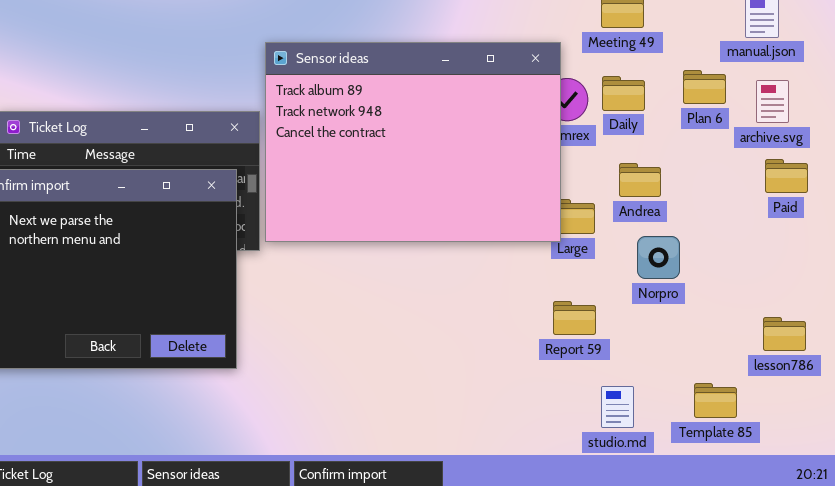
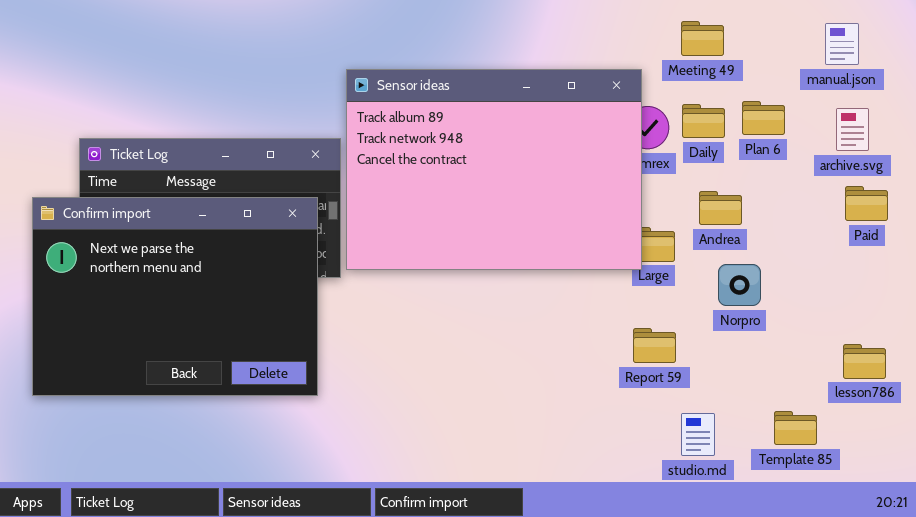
Plan 6: [683,70,726,104] -> [742,101,785,135], moved

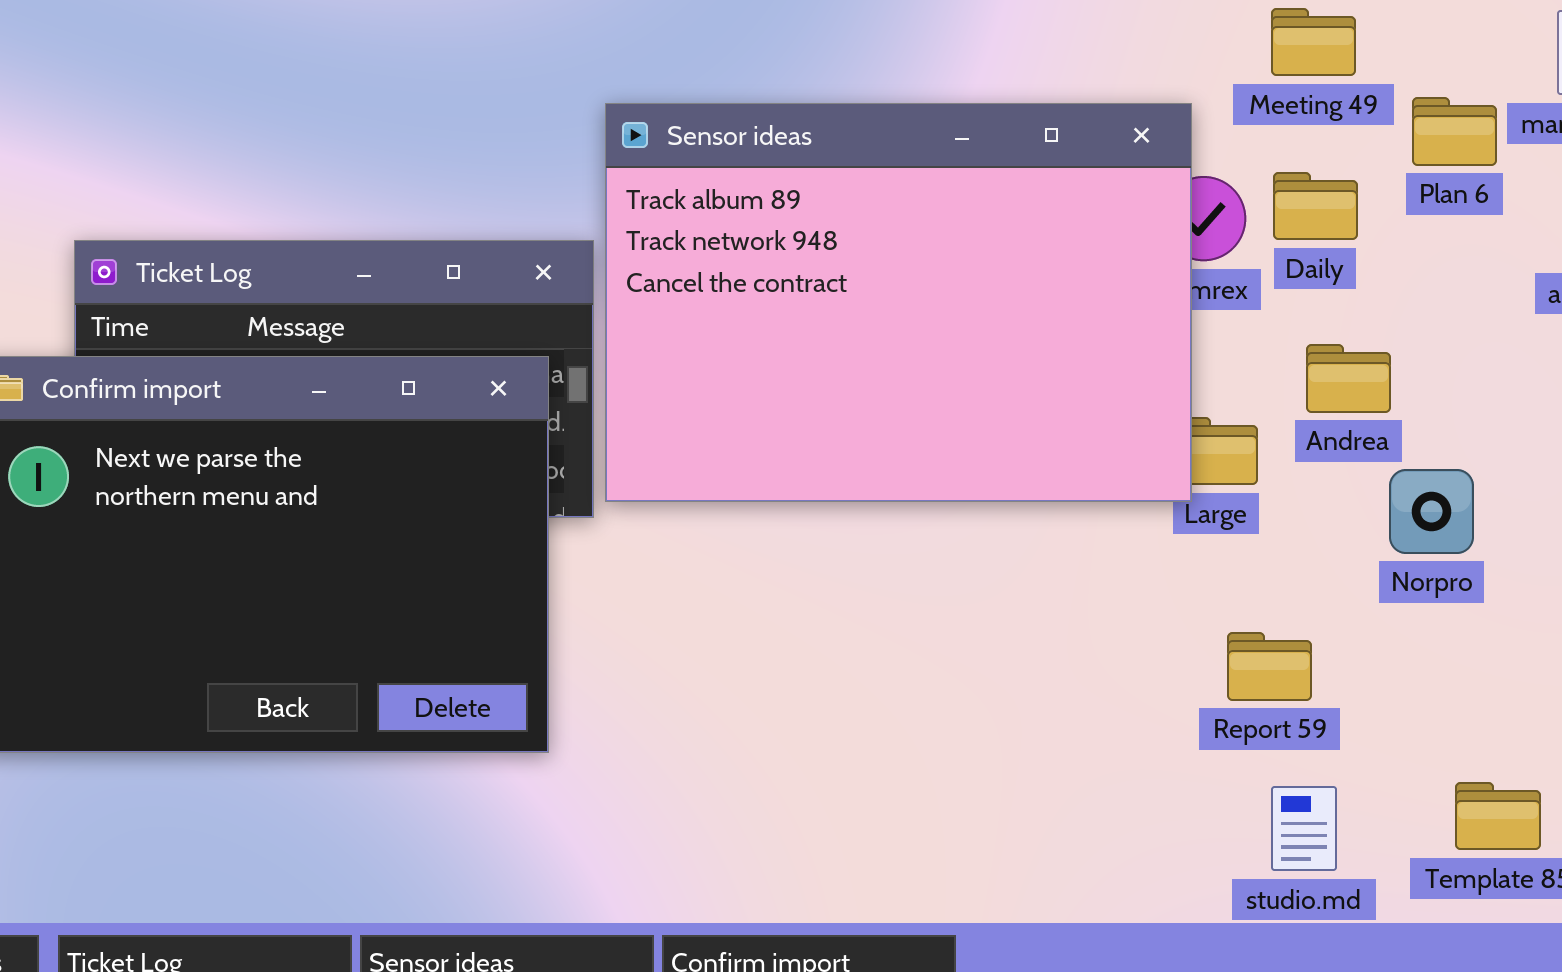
Plan 6: [742,101,785,135] -> [1412,97,1497,166], moved
Norpro: [718,264,761,306] -> [1389,469,1474,554], moved
Report 59: [633,328,676,363] -> [1227,632,1312,701], moved

